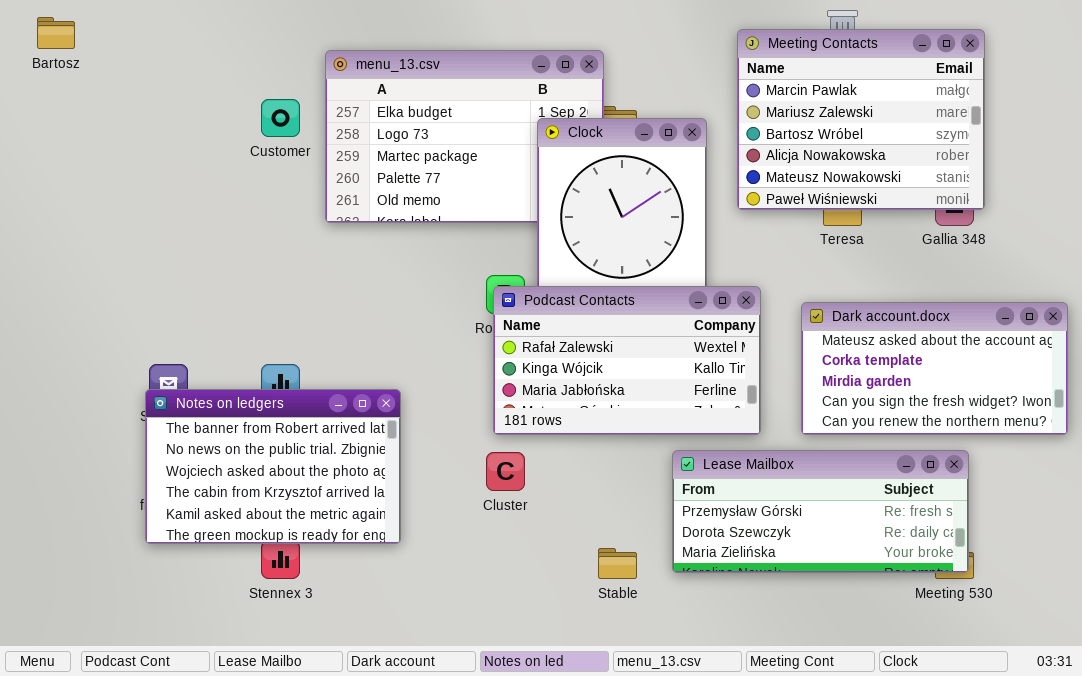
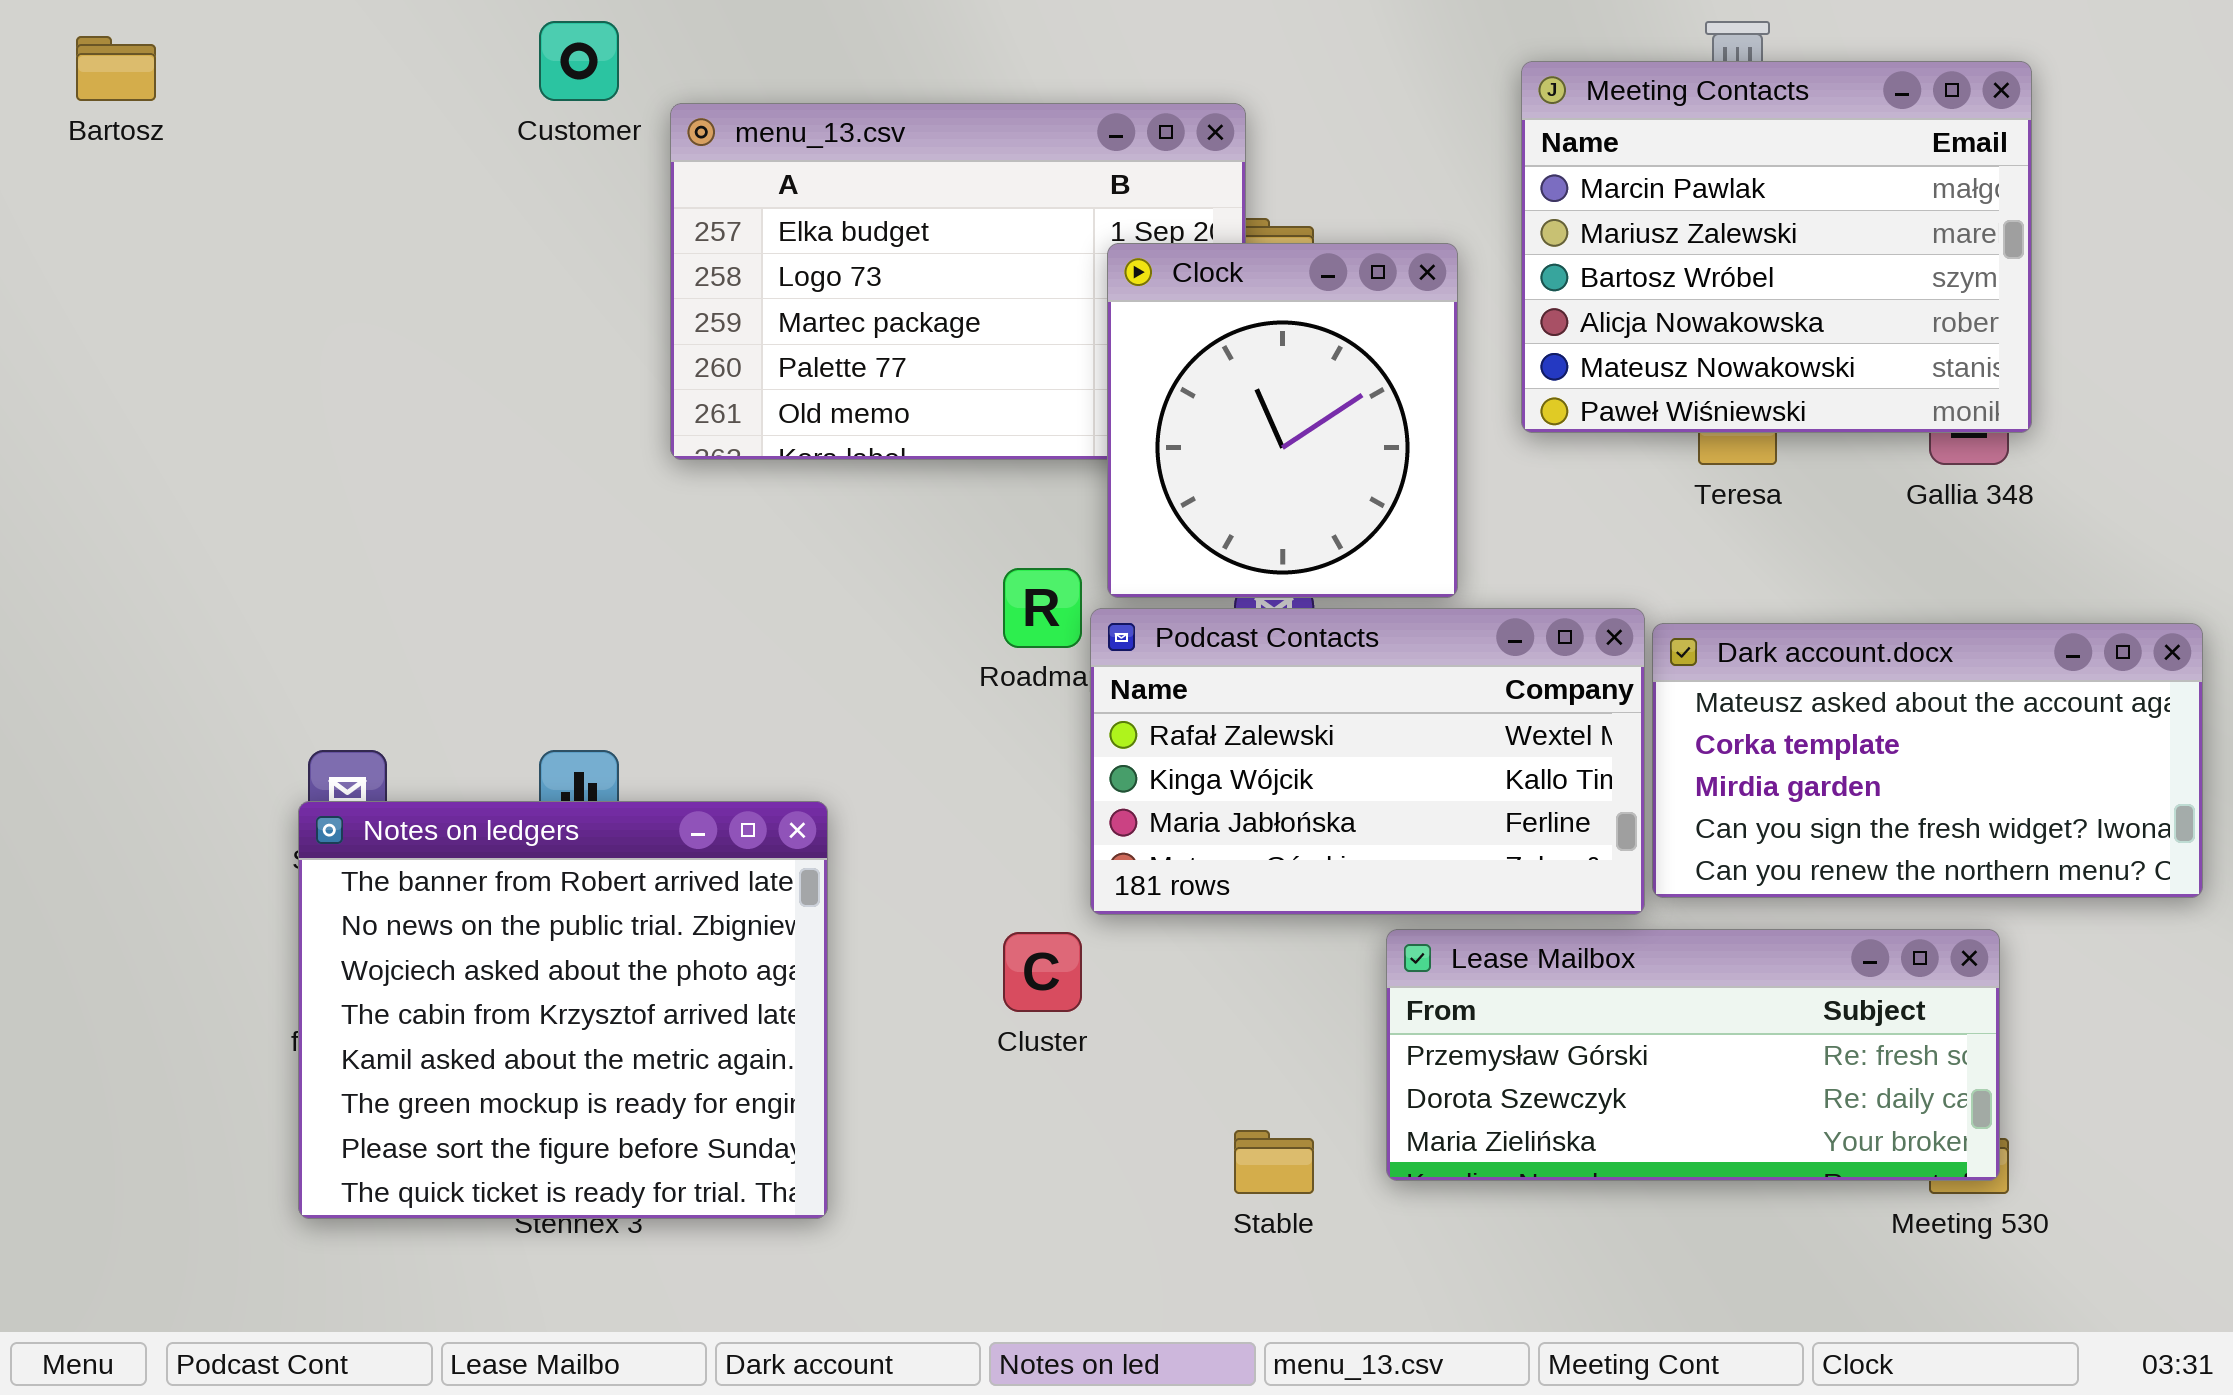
Customer: [261,99,300,137] -> [539,21,619,101], moved
Podcast Contacts: [493,286,761,435] -> [1090,608,1645,915], moved
Notes on ledgers: [145,389,401,544] -> [298,801,828,1219], resized

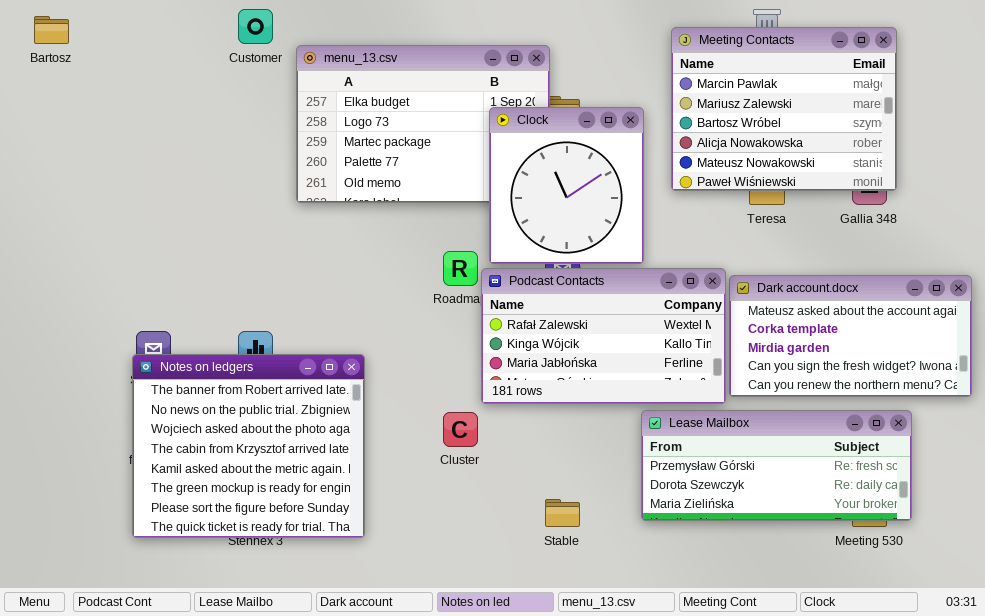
Lease Mailbox: [1386,929,2000,1181] -> [641,410,912,521], moved

